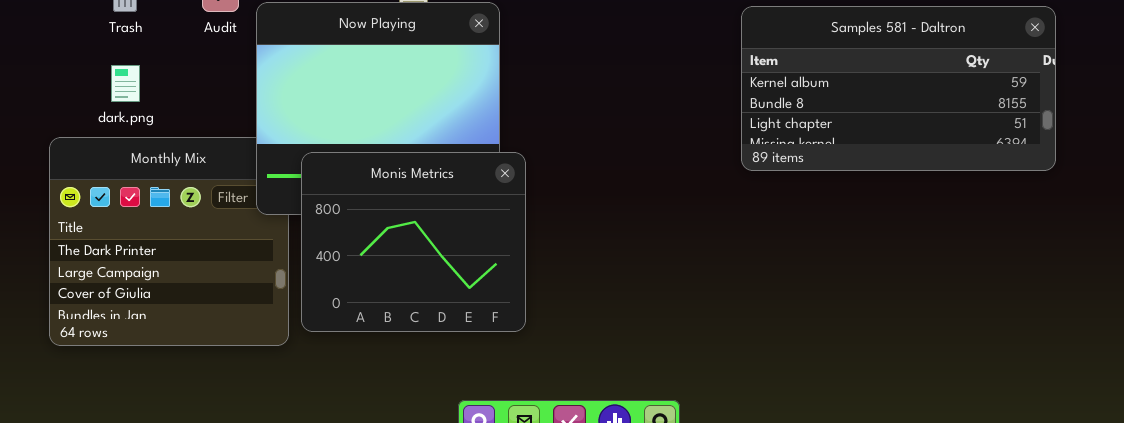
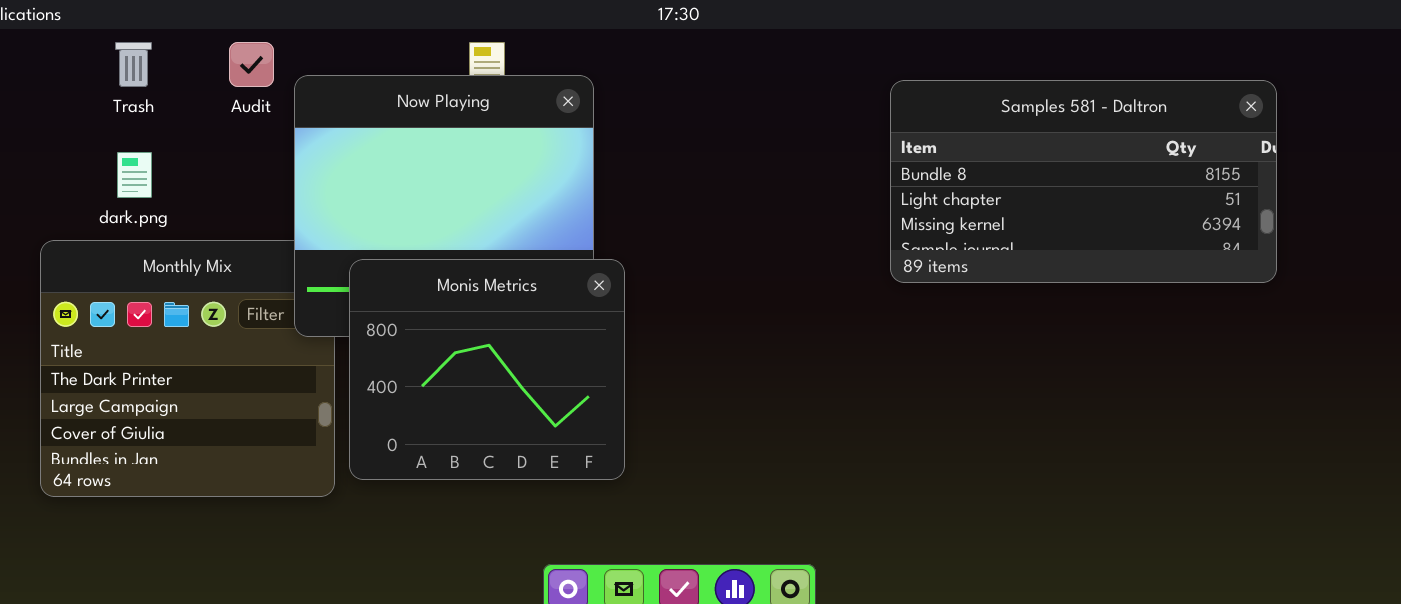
Samples 581 - Daltron: [741,6,1056,171] -> [890,80,1277,283], scrolled down 1 row

